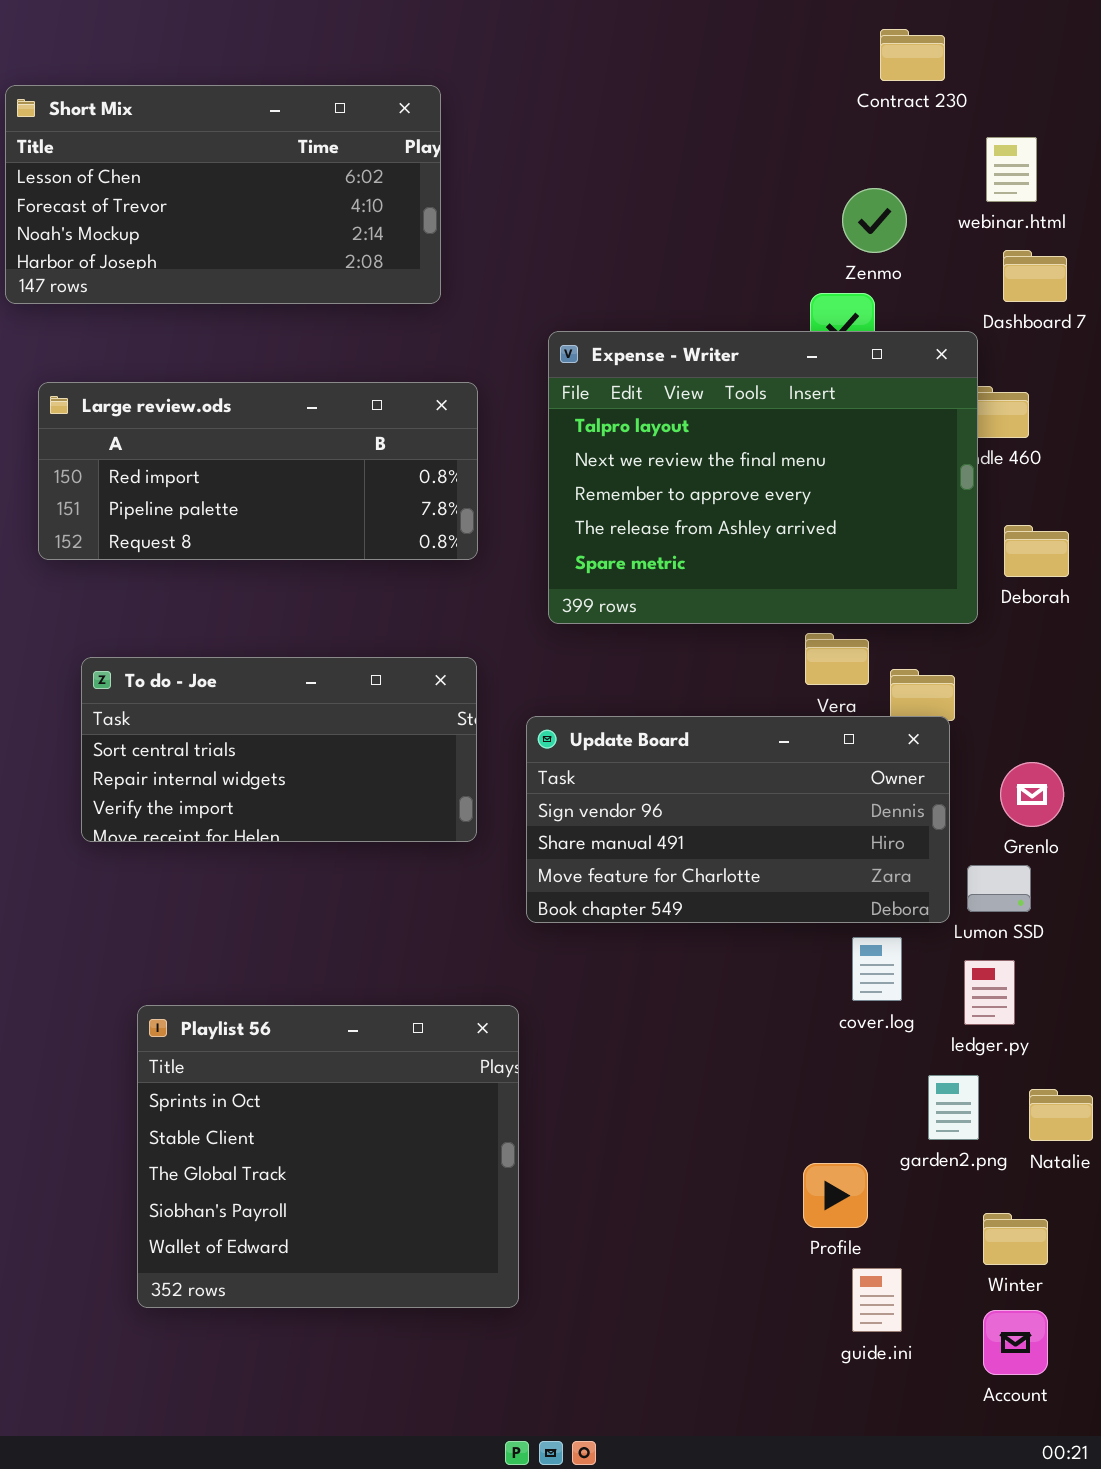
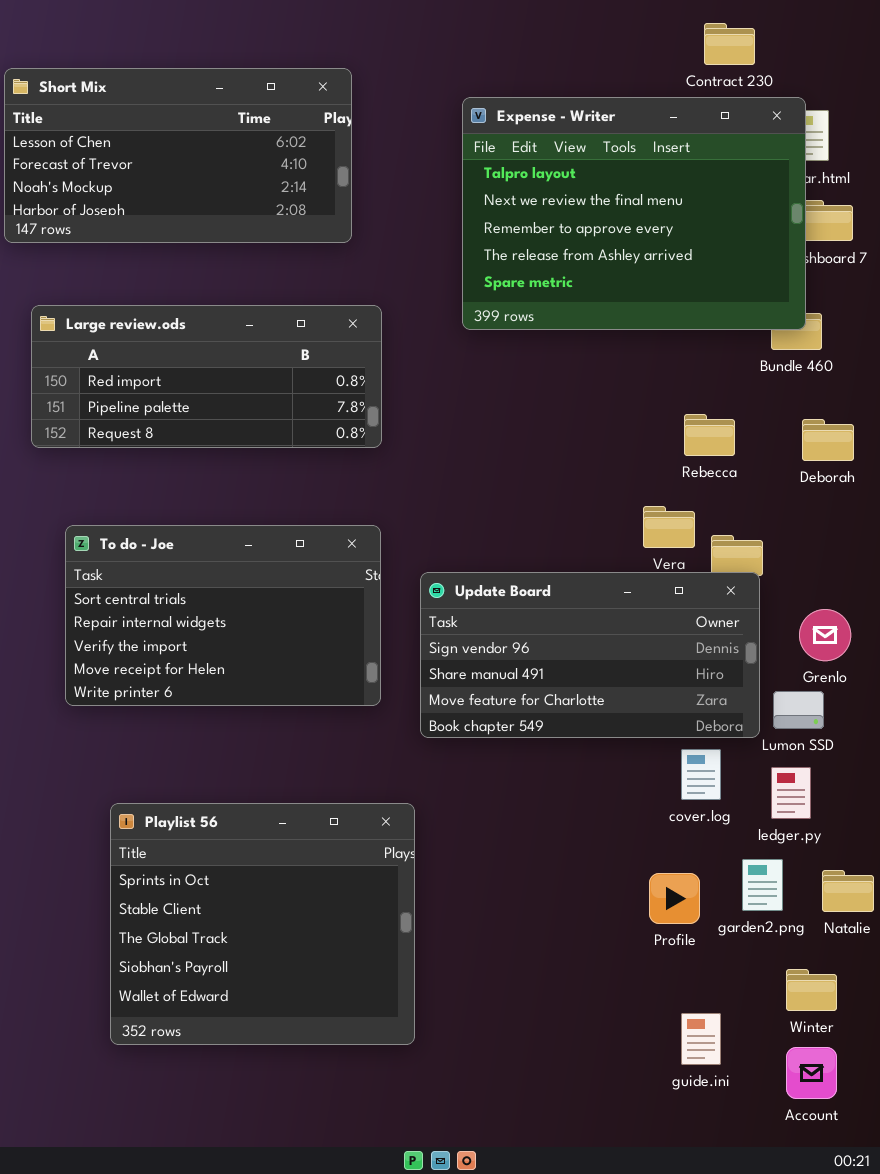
Expense - Writer: [548,331,978,624] -> [462,97,806,330], moved
To do - Joe: [81,657,477,842] -> [65,525,381,706], resized
Profile: [803,1163,868,1228] -> [649,873,700,924], moved

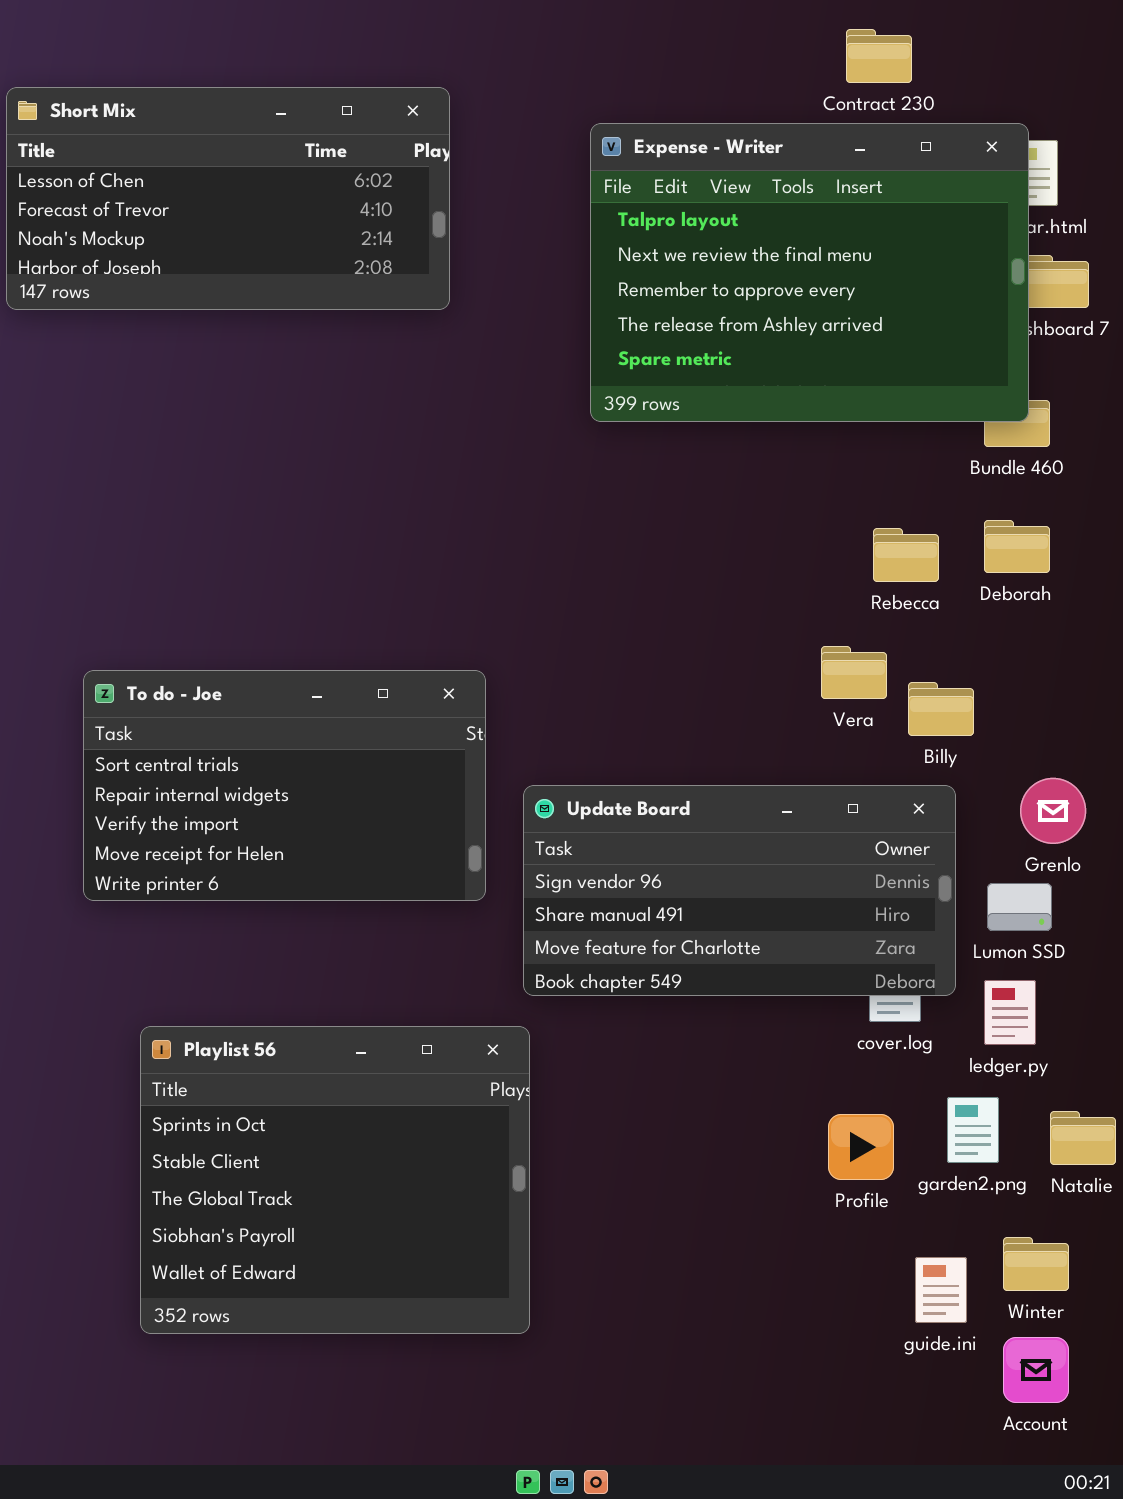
Contract 230: [704,23,755,65] -> [846,29,912,83], moved
Large review.ods: [31,305,382,448] -> none, closed
Deborah: [802,419,854,461] -> [984,520,1050,573], moved
Update Board: [420,572,760,738] -> [523,785,956,996], moved
guide.ini: [681,1013,721,1065] -> [915,1257,967,1323], moved

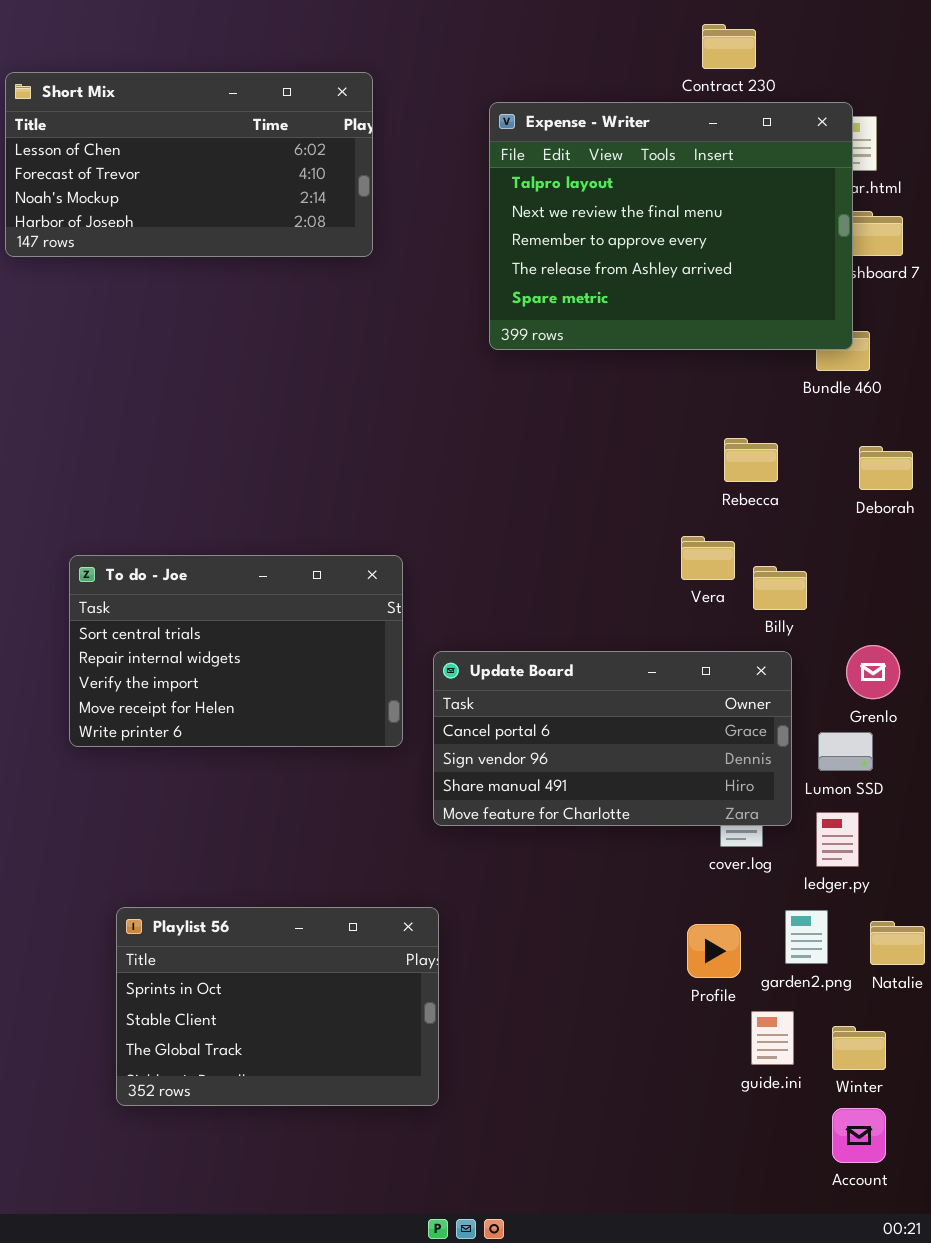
Deborah: [984,520,1050,573] -> [859,446,913,490], moved
Update Board: [523,785,956,996] -> [433,651,792,826], scrolled up 1 row
Playlist 56: [140,1026,530,1334] -> [116,907,439,1106], resized
guide.ini: [915,1257,967,1323] -> [751,1011,794,1065], moved

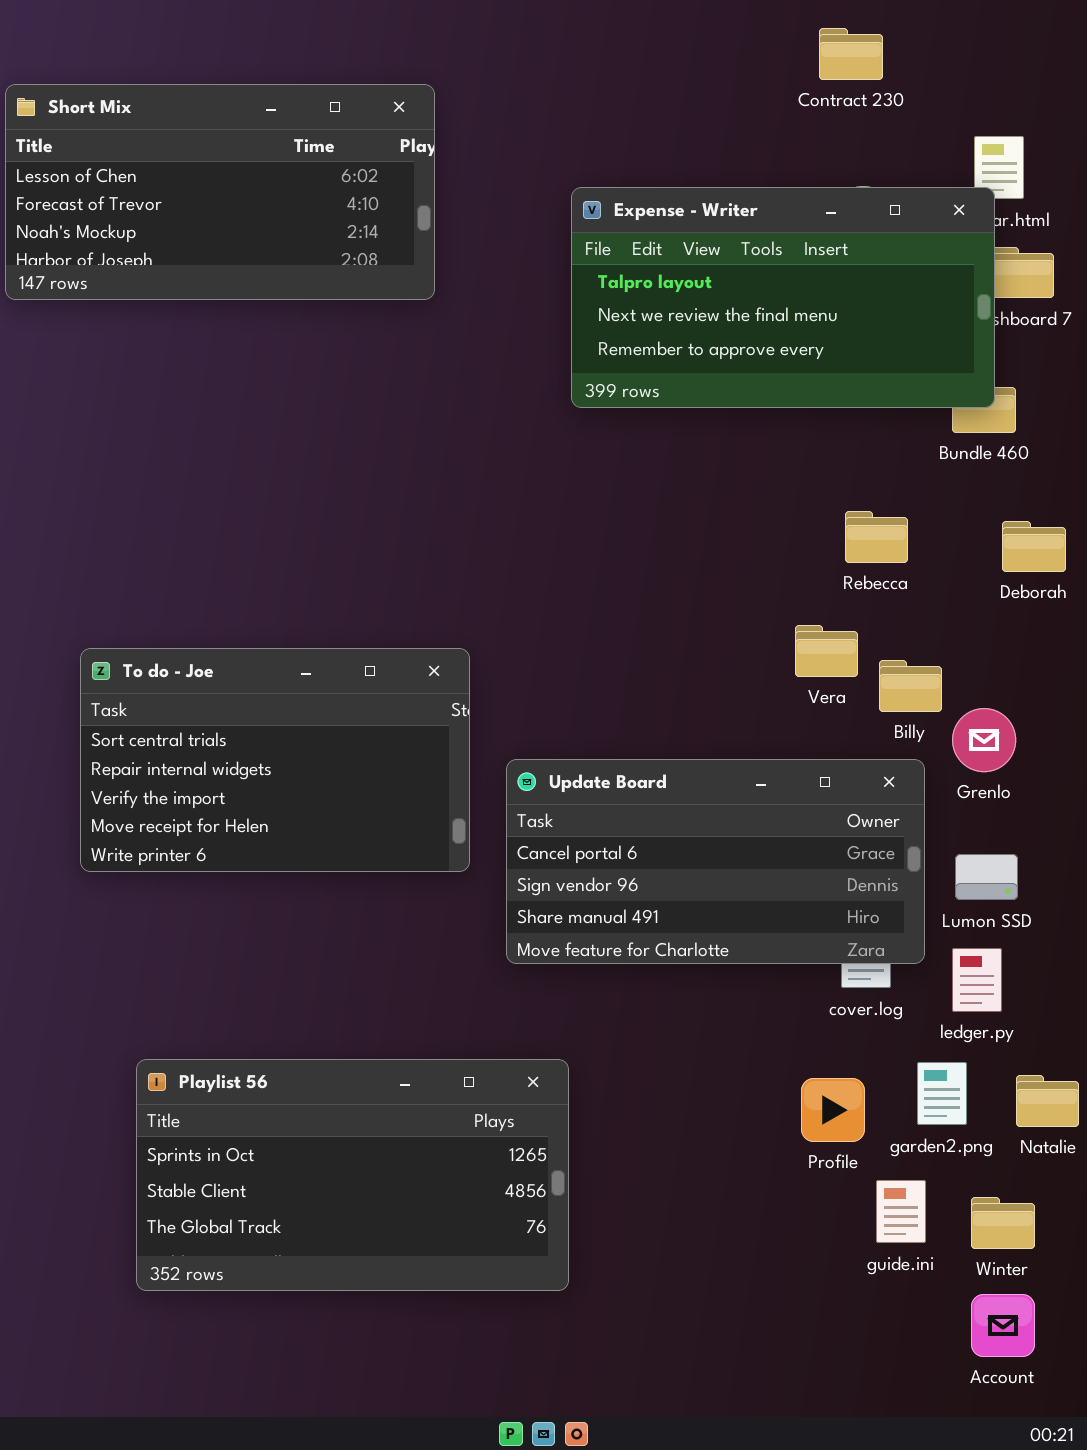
Expense - Writer: [489,102,853,350] -> [571,187,995,408], resized
Grenlo: [846,645,900,699] -> [952,708,1016,772], moved
Playlist 56: [116,907,439,1106] -> [136,1059,569,1291], resized

